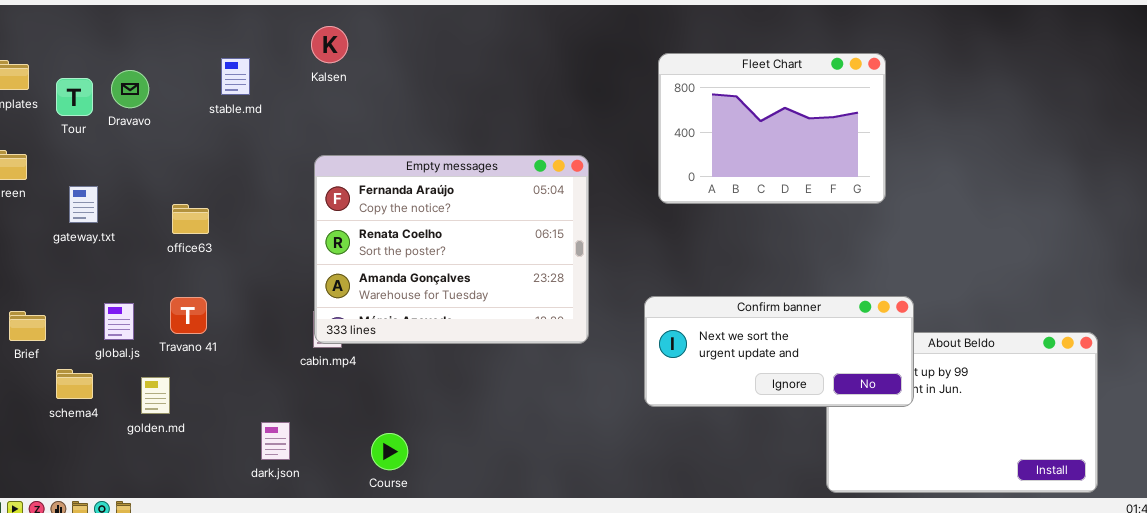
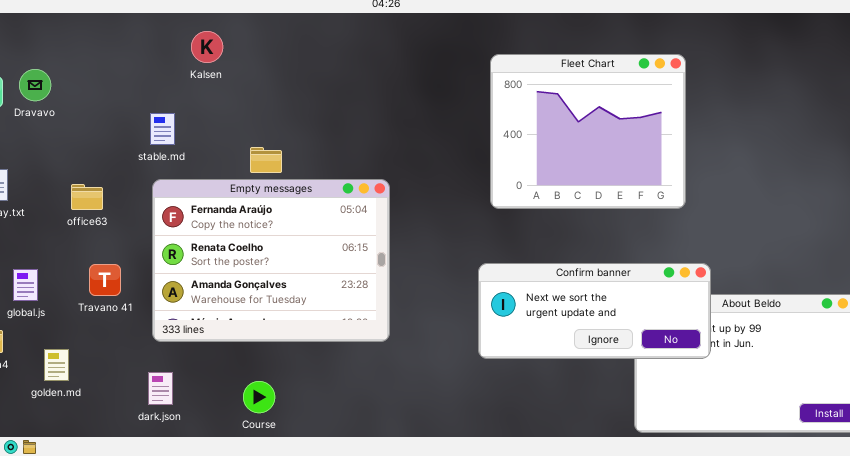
Fleet Chart: [658,53,886,204] -> [490,54,686,209], resized
stable.md: [221,58,250,95] -> [150,113,175,145], moved
Empty messages: [314,155,589,344] -> [152,179,390,342], moved
Travano 41: [170,297,207,334] -> [89,264,121,296], moved
golden.md: [141,377,170,414] -> [44,349,69,381], moved

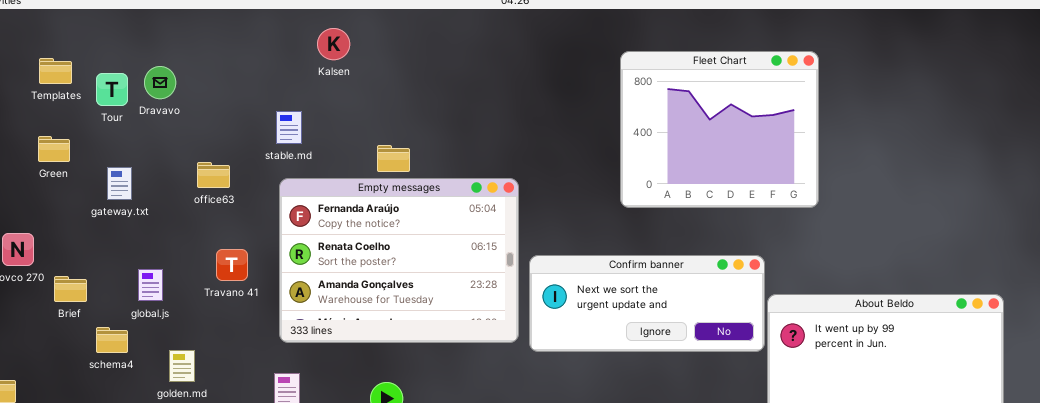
office63: [71,184,103,210] -> [197,162,230,188], moved
Confirm banner: [478,263,711,359] -> [529,255,765,352], moved
Travano 41: [89,264,121,296] -> [216,249,248,281], moved

